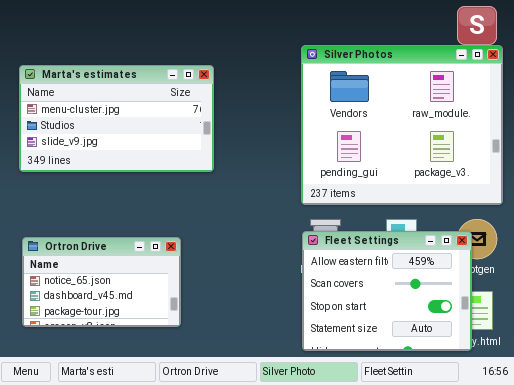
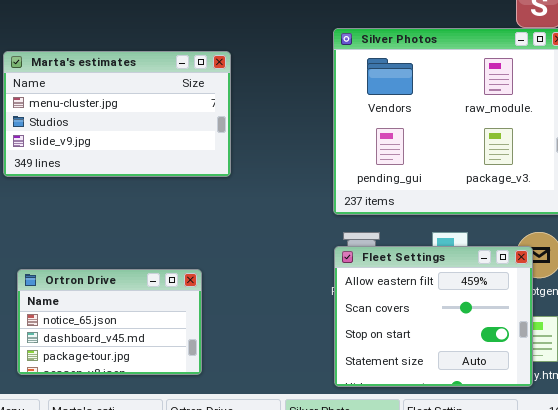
Ortron Drive: [22,237,181,327] -> [17,269,202,375], moved

